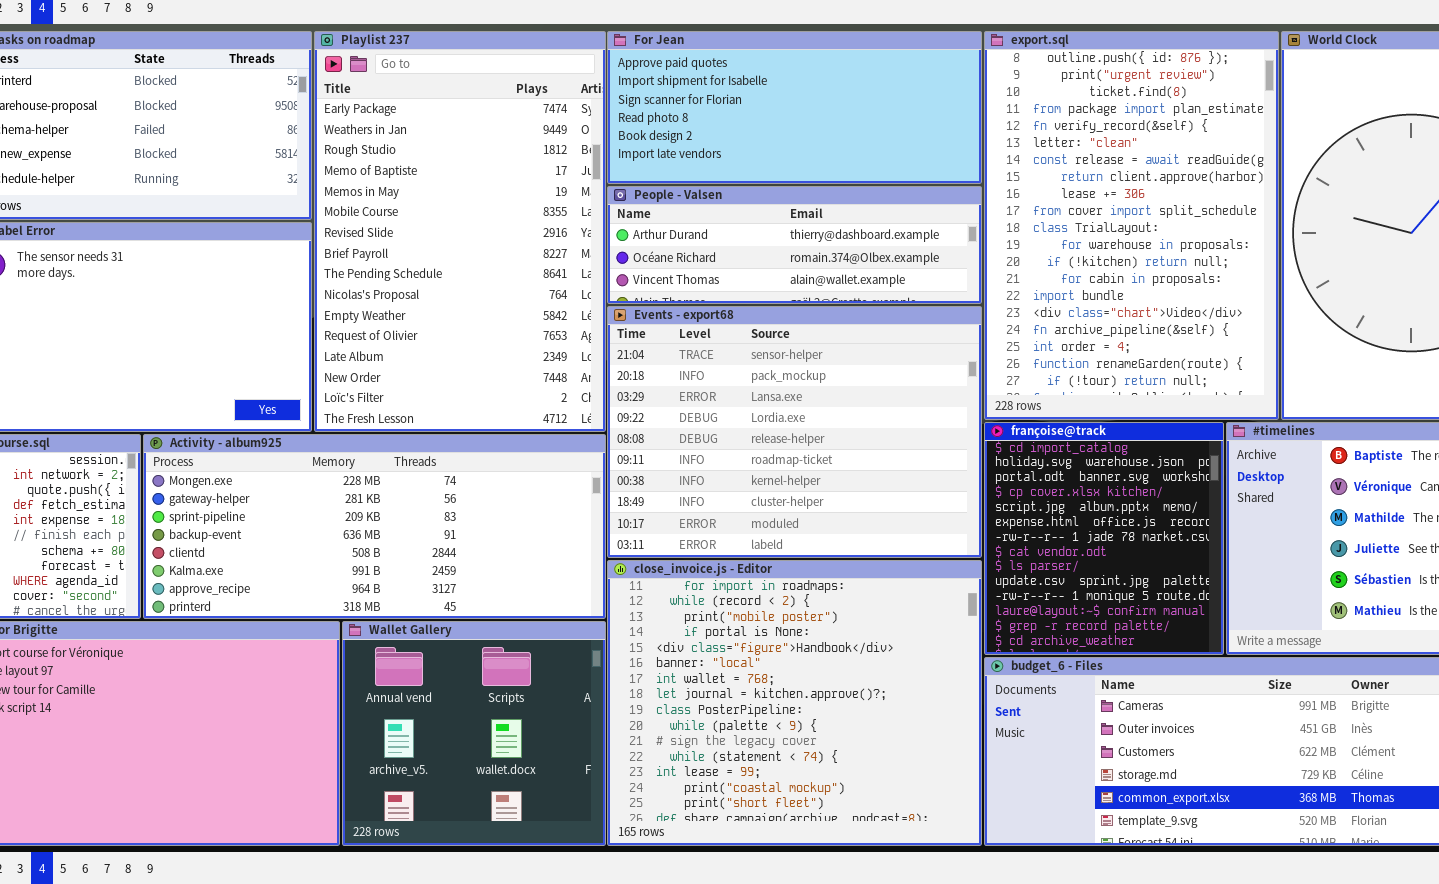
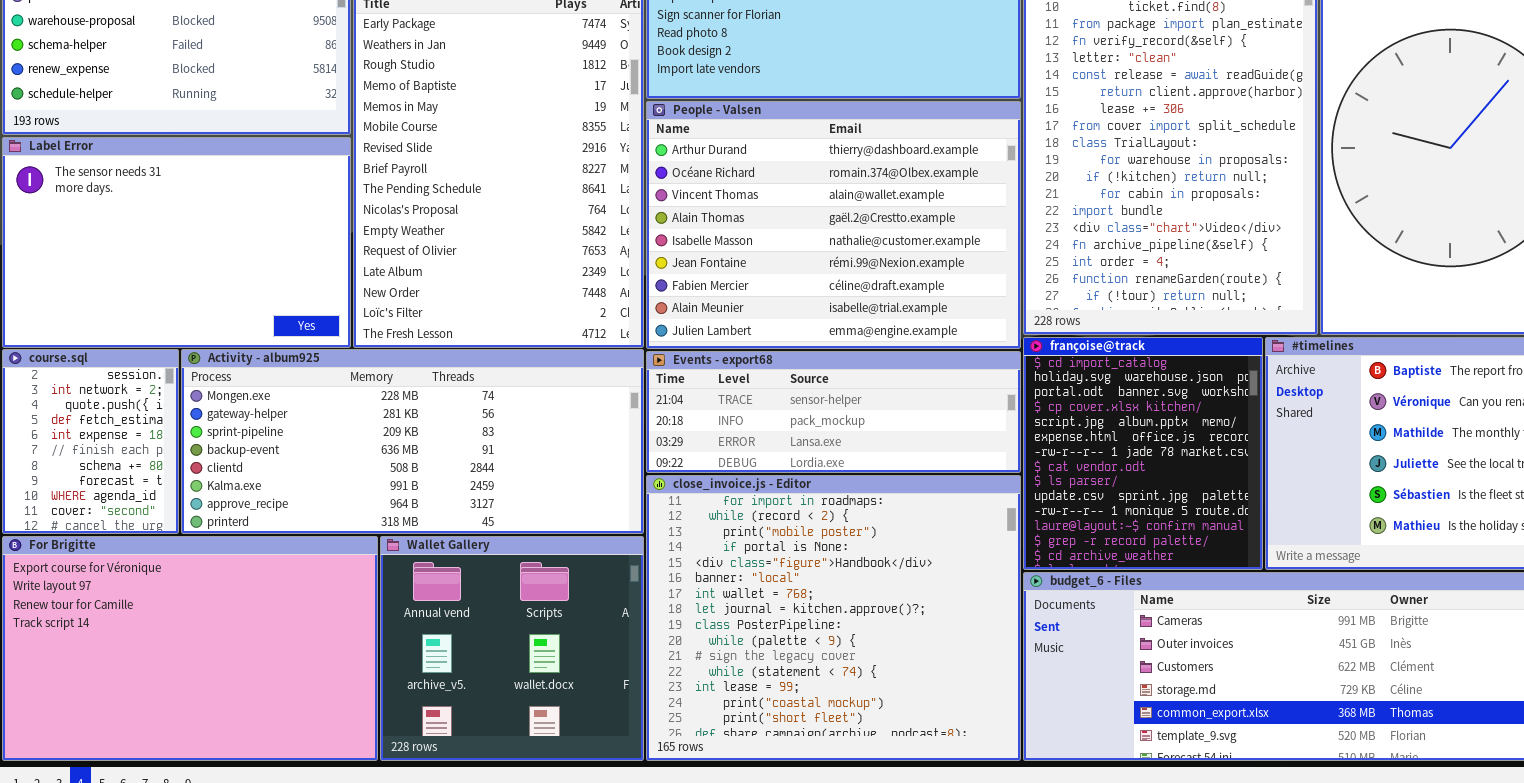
People - Valsen: [607,186,982,304] -> [646,101,1021,349], resized
Events - export68: [607,306,982,558] -> [646,351,1021,473], resized

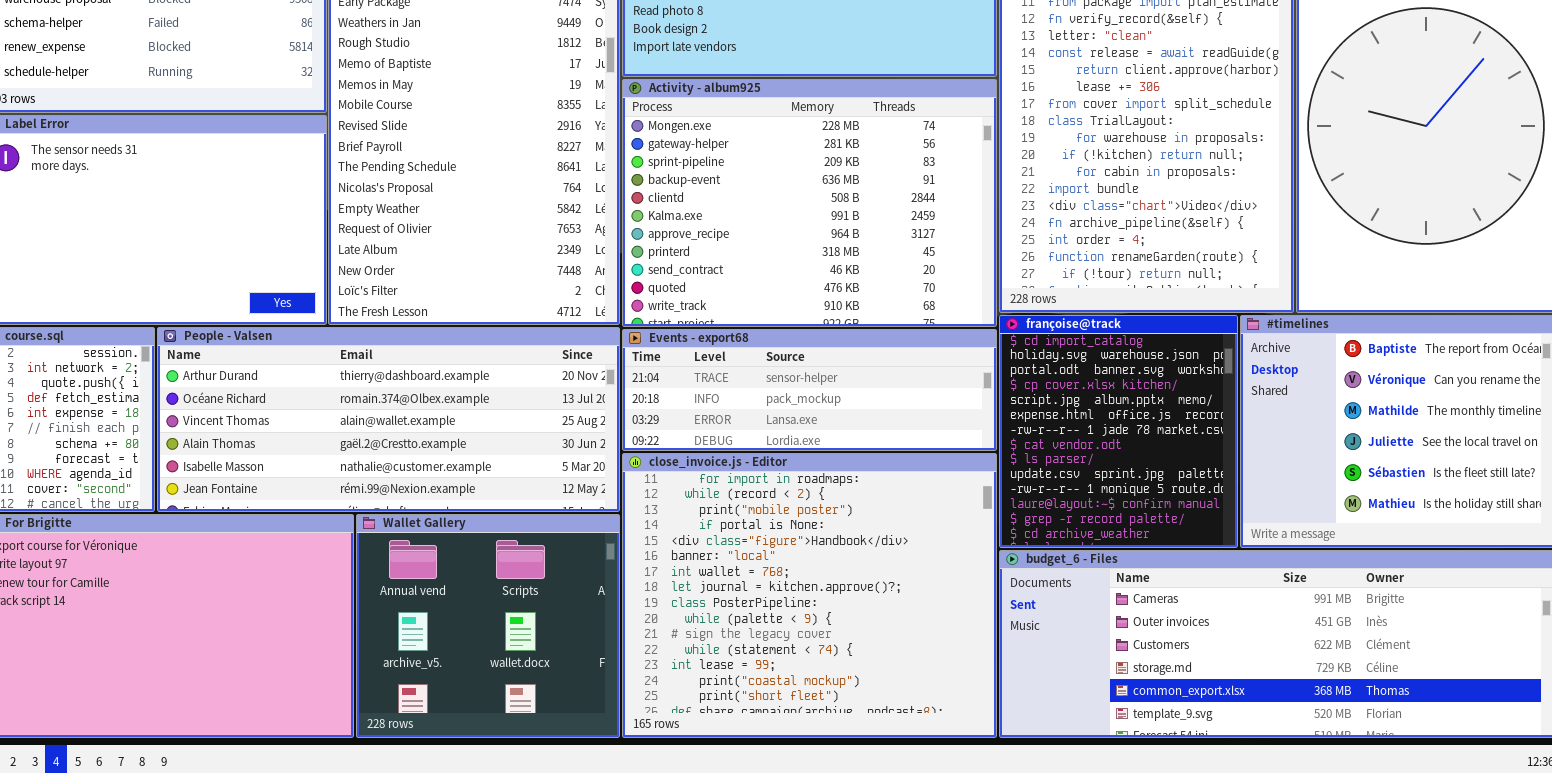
People - Valsen: [646,101,1021,349] -> [157,327,620,512], moved, resized
Activity - album925: [181,349,644,534] -> [622,79,997,327], moved, resized

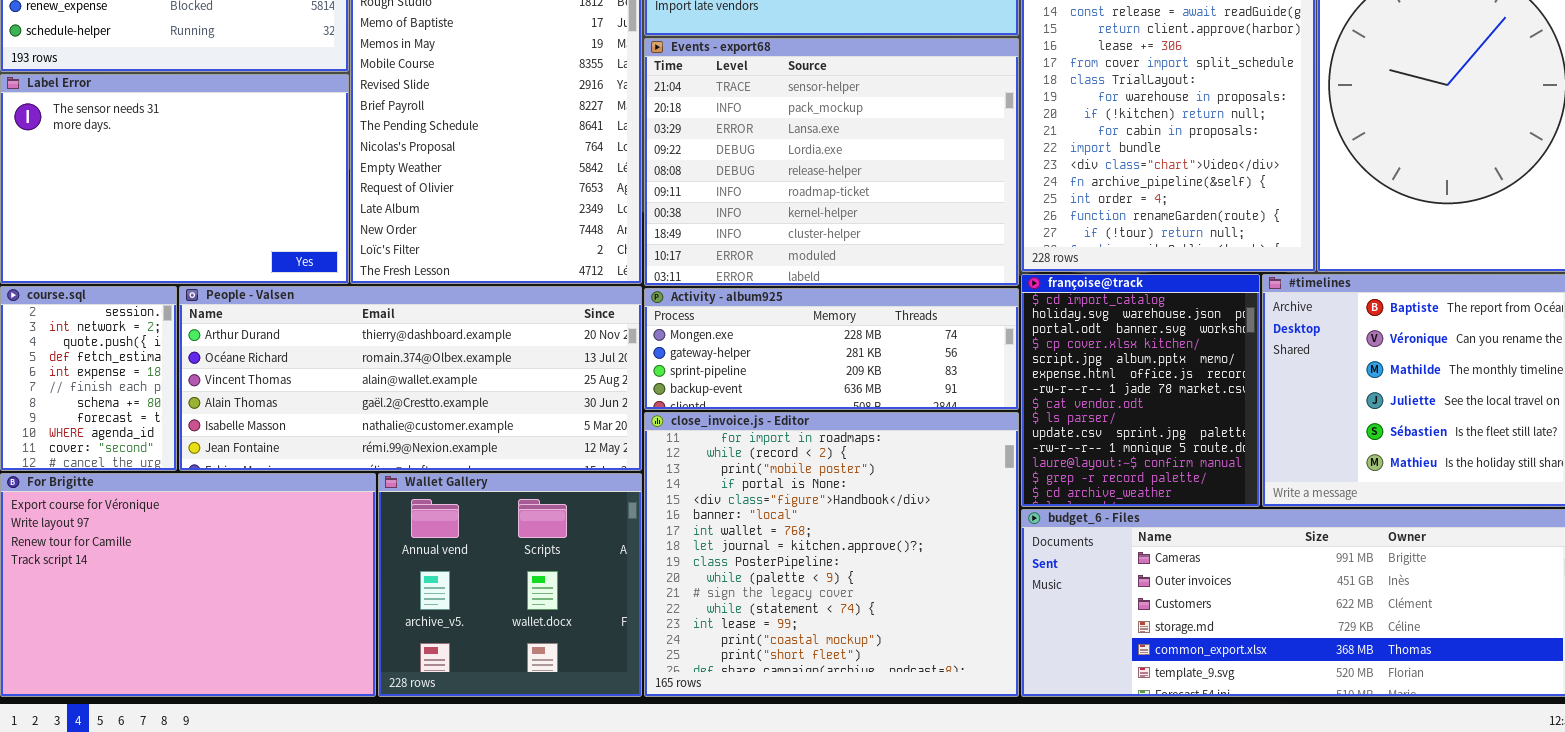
Activity - album925: [622,79,997,327] -> [644,288,1019,410], moved, resized
Events - export68: [622,329,997,451] -> [644,38,1019,286], moved, resized

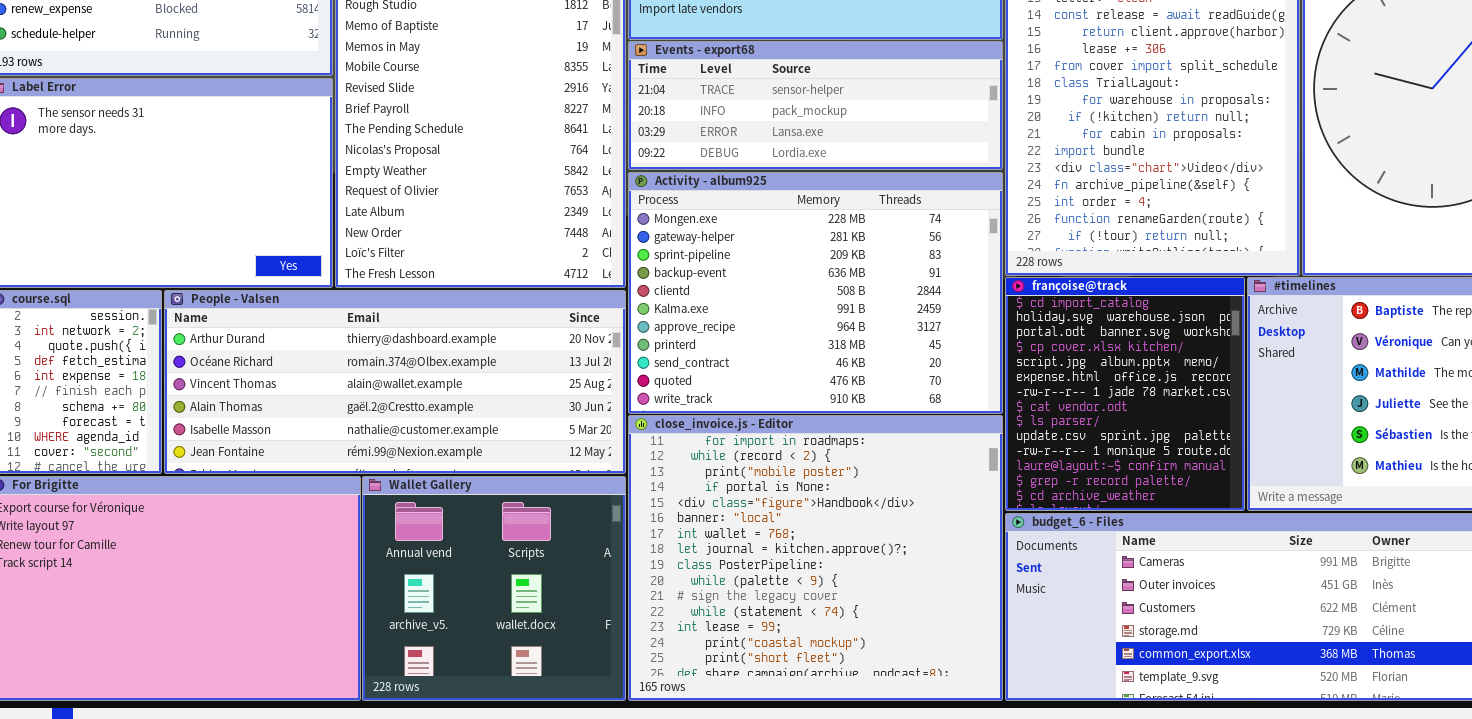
Events - export68: [644,38,1019,286] -> [628,41,1003,170], resized
Activity - album925: [644,288,1019,410] -> [628,172,1003,414], resized

